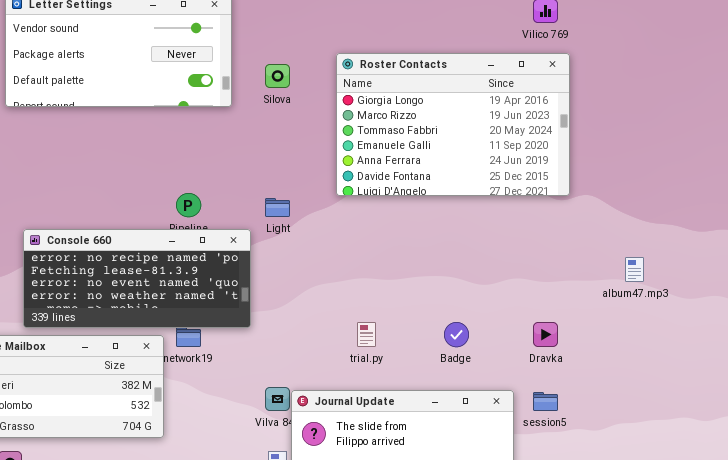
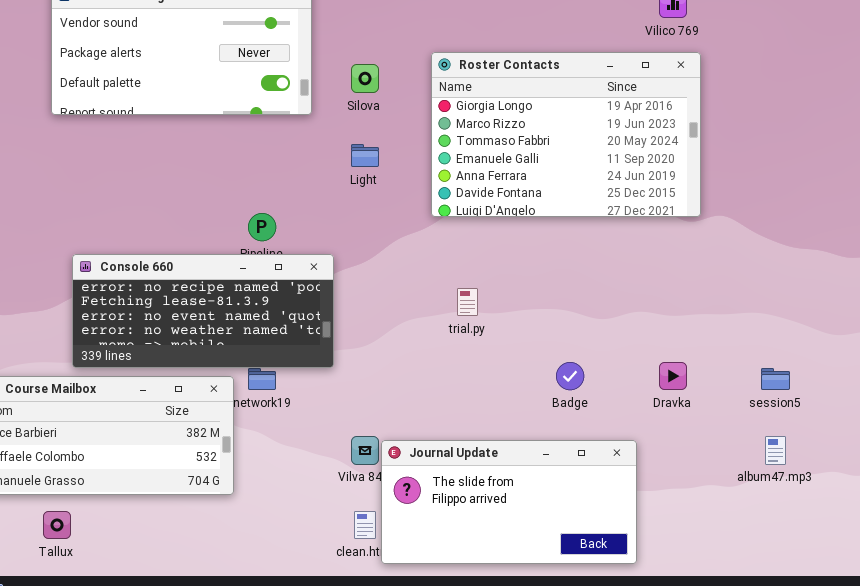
Light: [265,198,290,217] -> [351,144,379,167], moved
album47.mp3: [625,257,644,282] -> [765,436,786,465], moved
trial.py: [357,322,376,347] -> [457,288,478,316], moved
session5: [533,392,558,411] -> [761,368,790,390], moved

